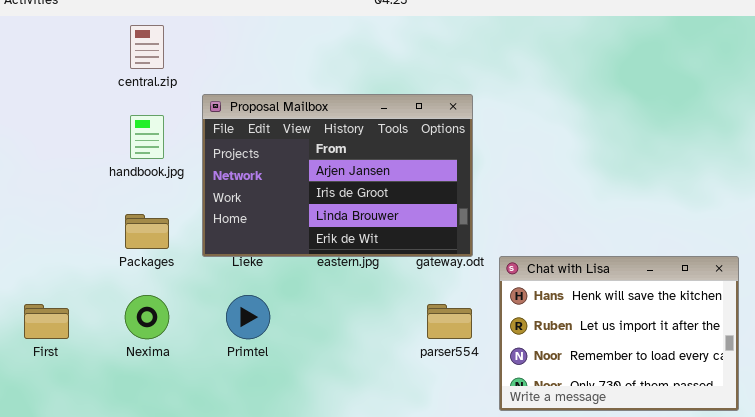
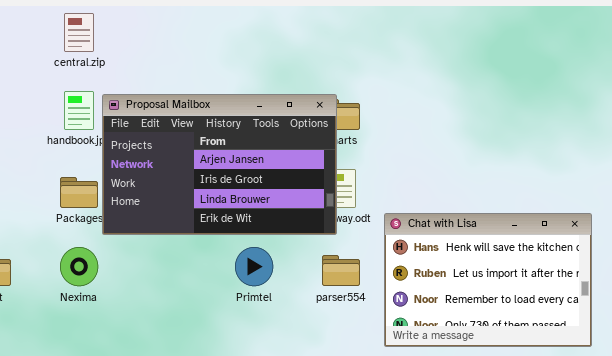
Proposal Mailbox: [202,94,473,257] -> [102,94,337,235], moved
Primtel: [226,295,270,339] -> [235,247,273,286], moved

